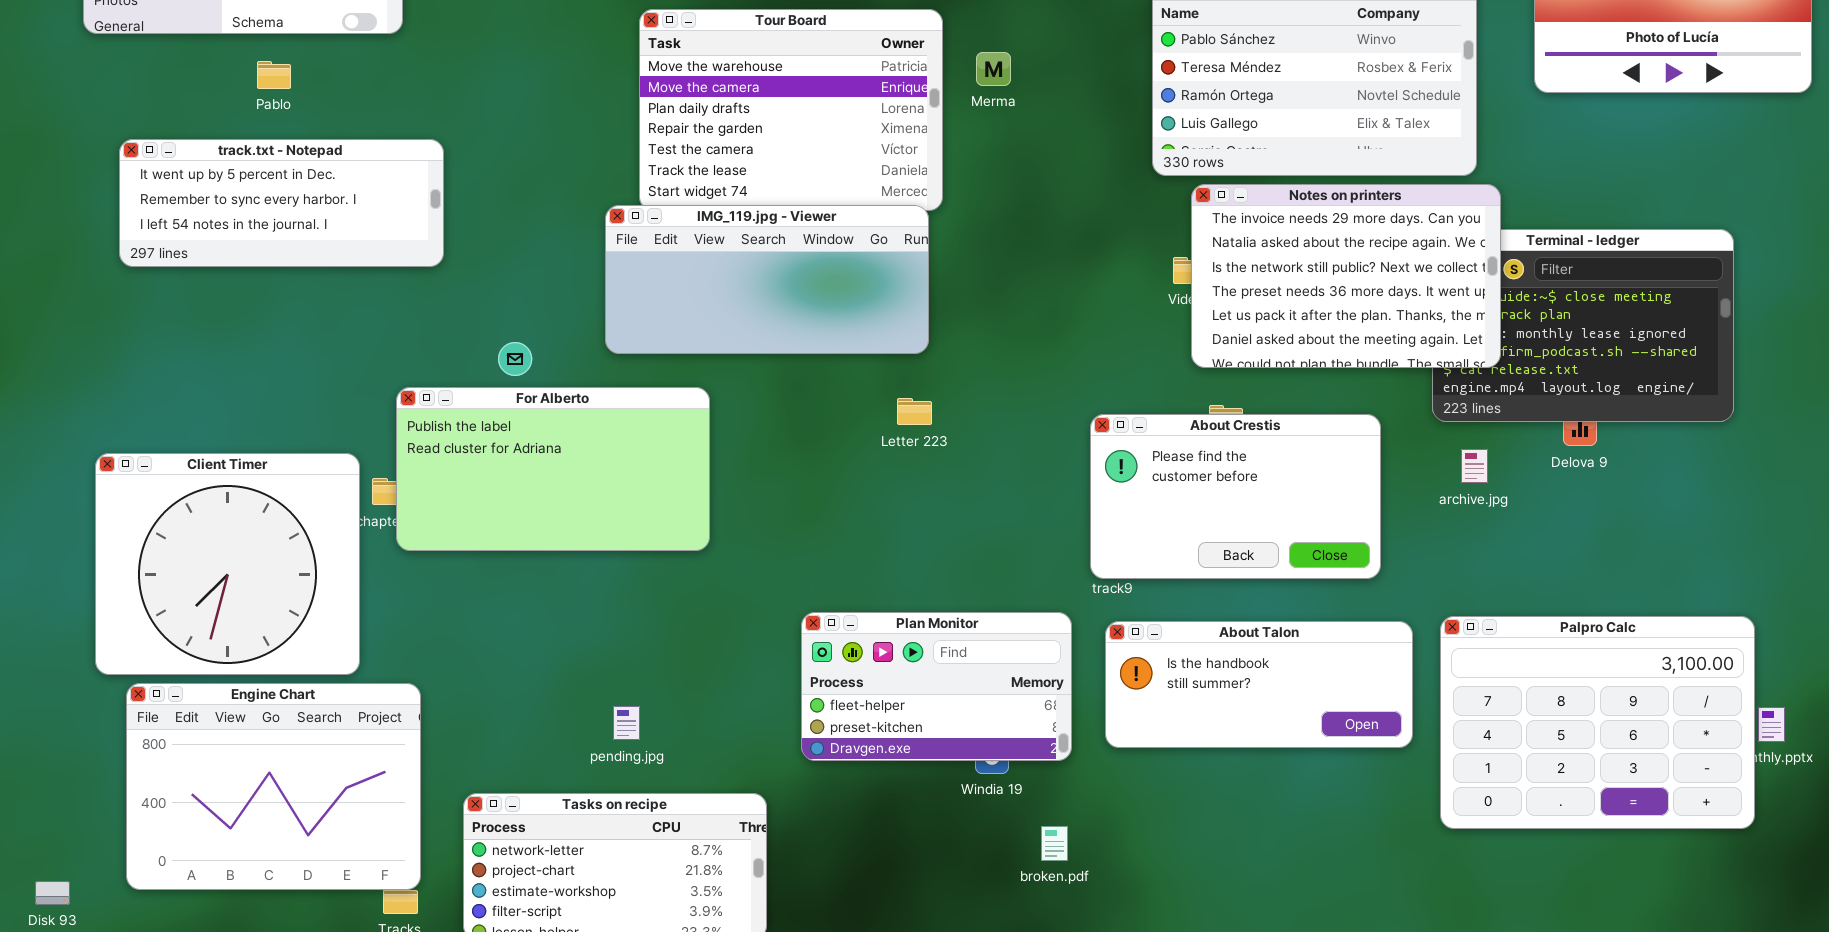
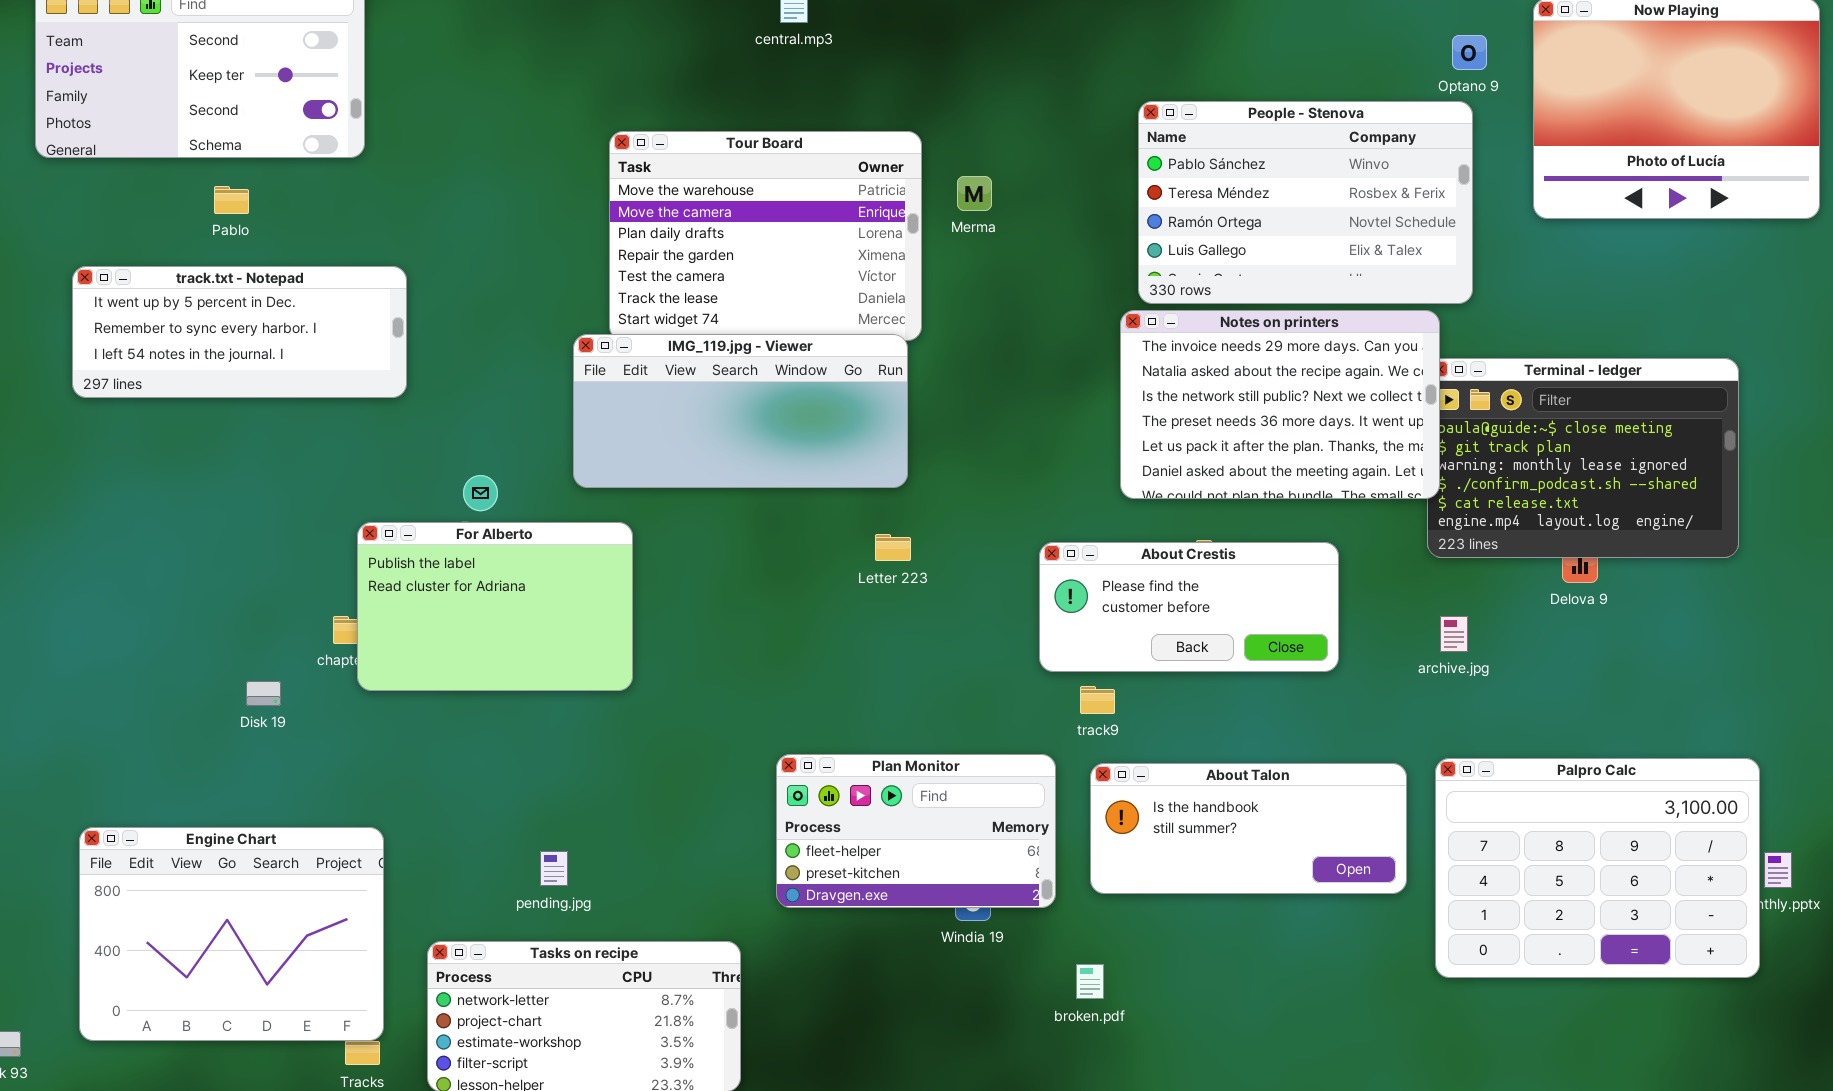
Notes on printers: [1191,184,1501,368] -> [1120,310,1440,499], moved
For Alberto: [396,387,710,551] -> [357,522,633,691], resized
About Crestis: [1090,414,1381,579] -> [1039,542,1339,672], moved, resized
archive.jpg: [1461,449,1488,483] -> [1440,616,1468,652], moved
Client Timer: [95,453,360,675] -> none, closed
pending.jpg: [613,706,640,740] -> [540,851,568,886], moved
broken.pdf: [1041,826,1068,861] -> [1076,964,1104,999], moved

